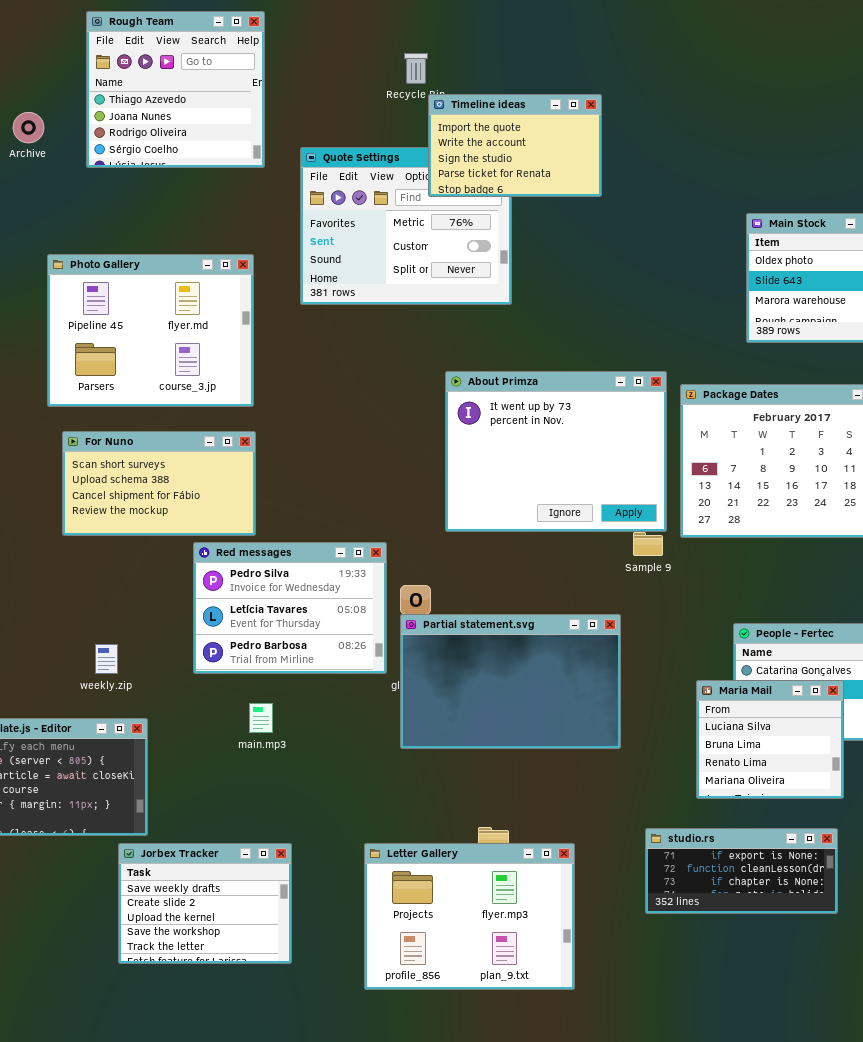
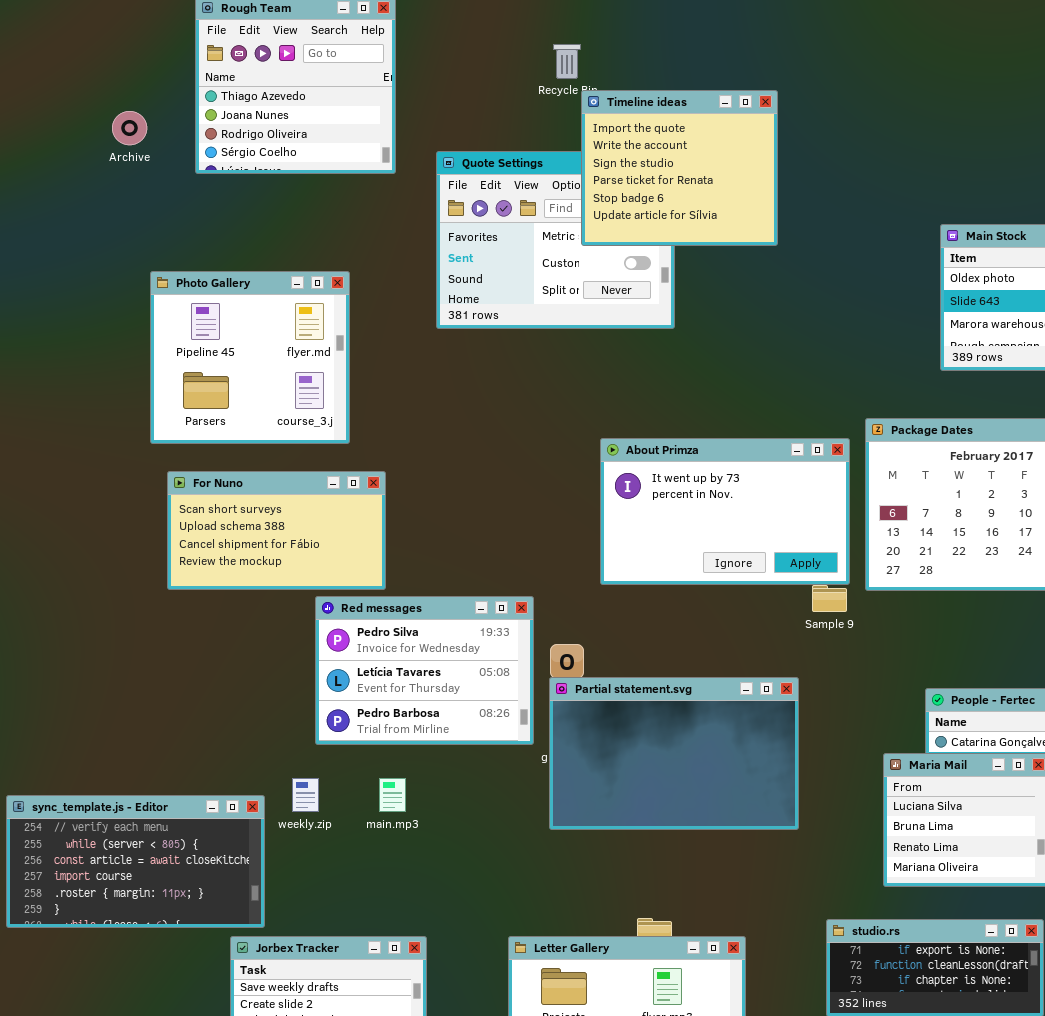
Timeline ideas: [428,94,602,197] -> [581,90,778,246], resized
Photo Gallery: [47,254,254,407] -> [150,271,350,444], resized
About Primza: [445,371,667,532] -> [600,438,850,585], resized
weekly.zip: [95,644,118,674] -> [292,778,319,812], moved

